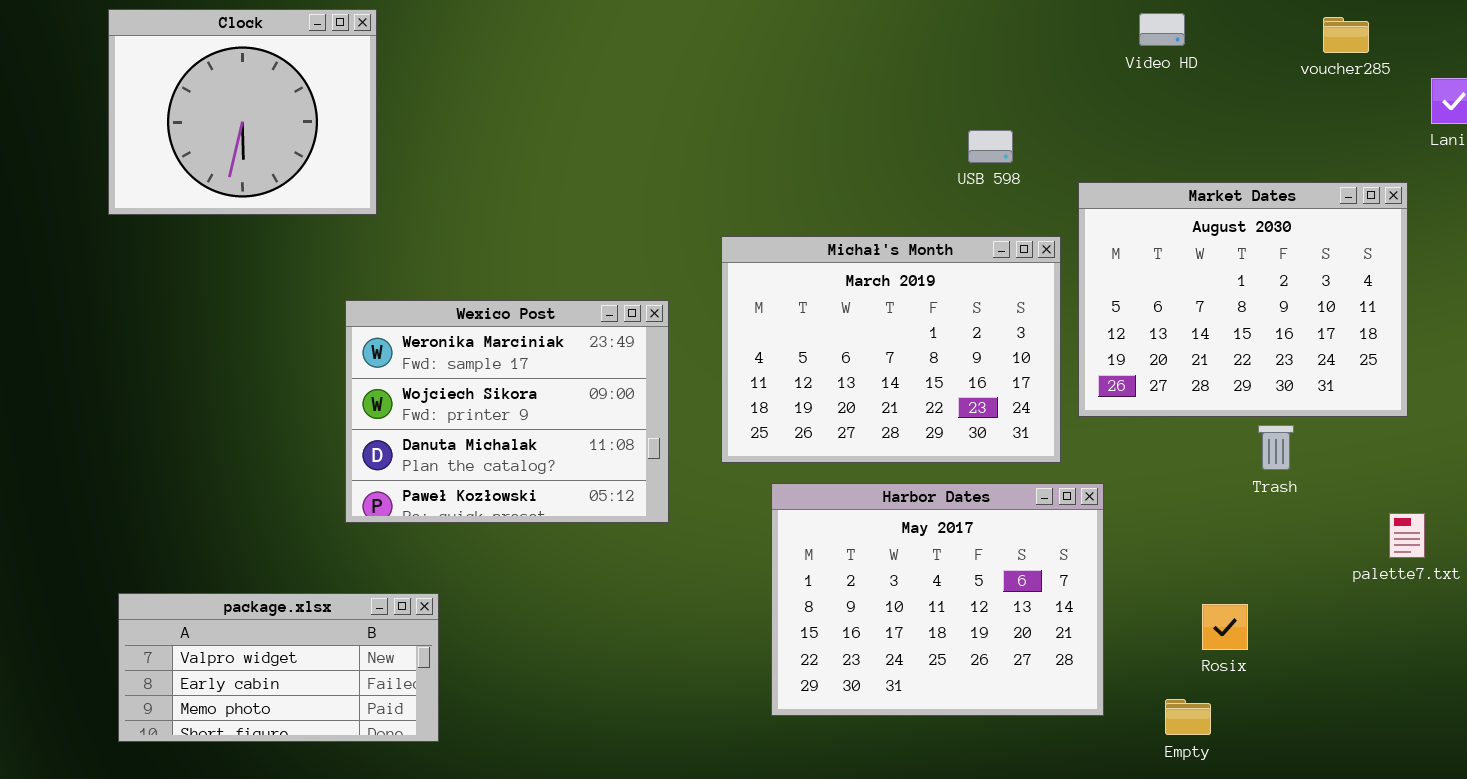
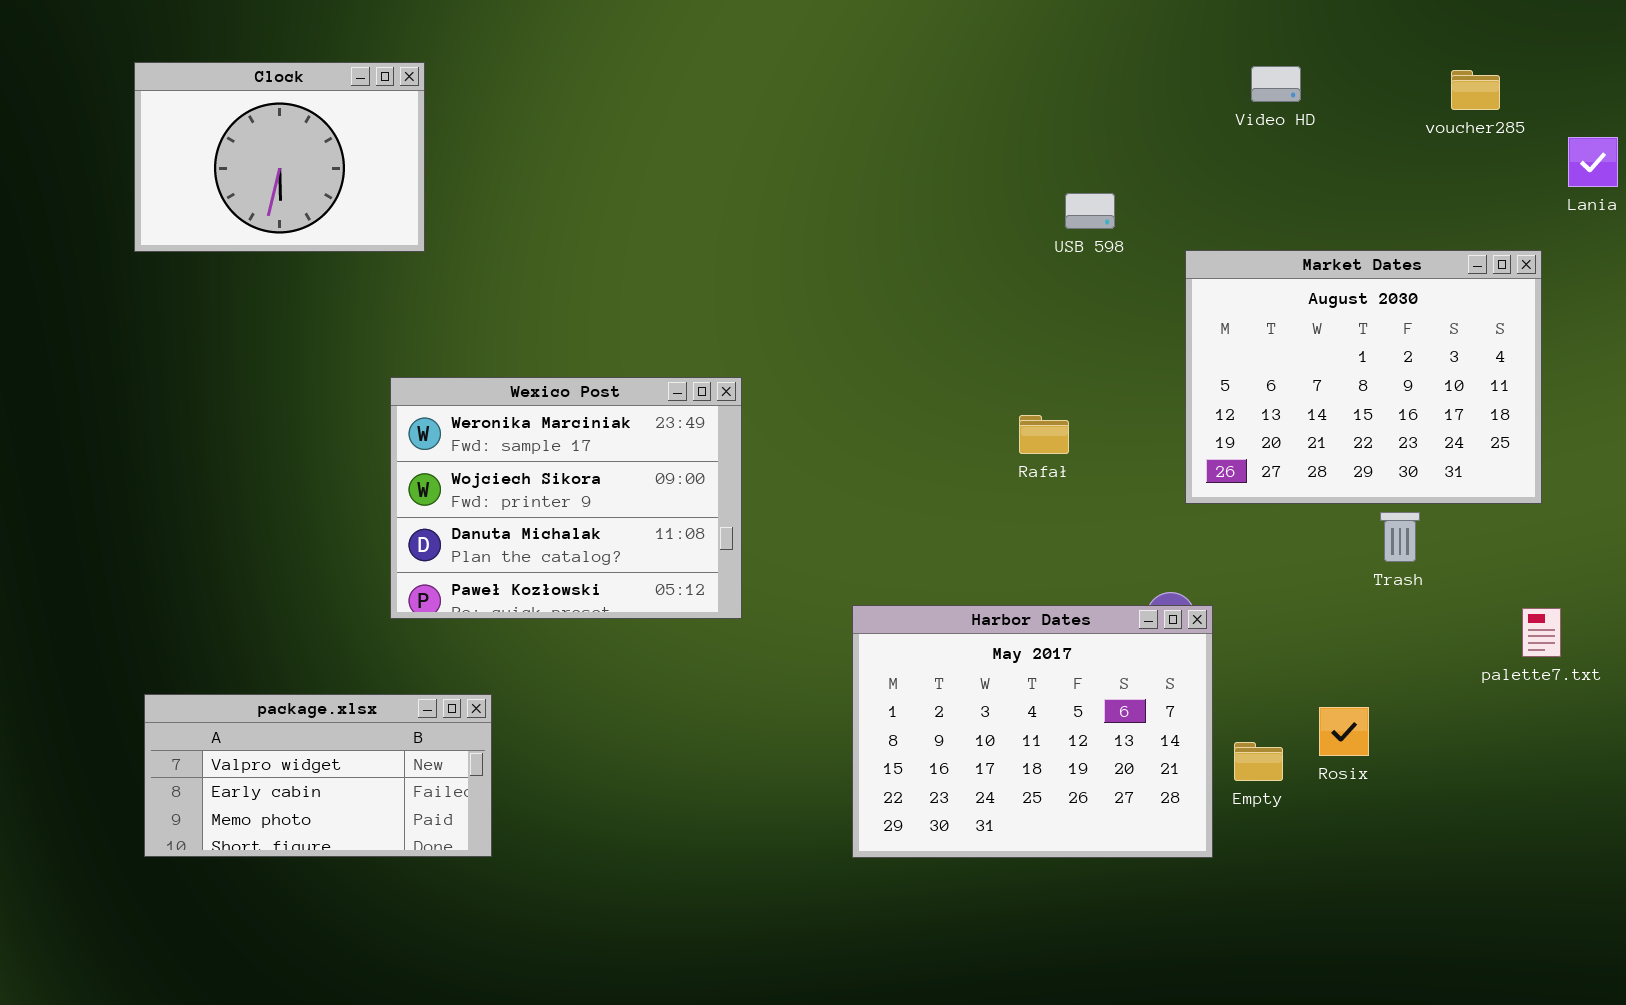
Clock: [108,9,377,215] -> [134,62,425,252], resized
Michał's Month: [721,236,1061,463] -> none, closed
Harbor Dates: [771,483,1104,716] -> [852,605,1213,858], moved
Empty: [1165,699,1211,735] -> [1234,742,1283,781], moved

